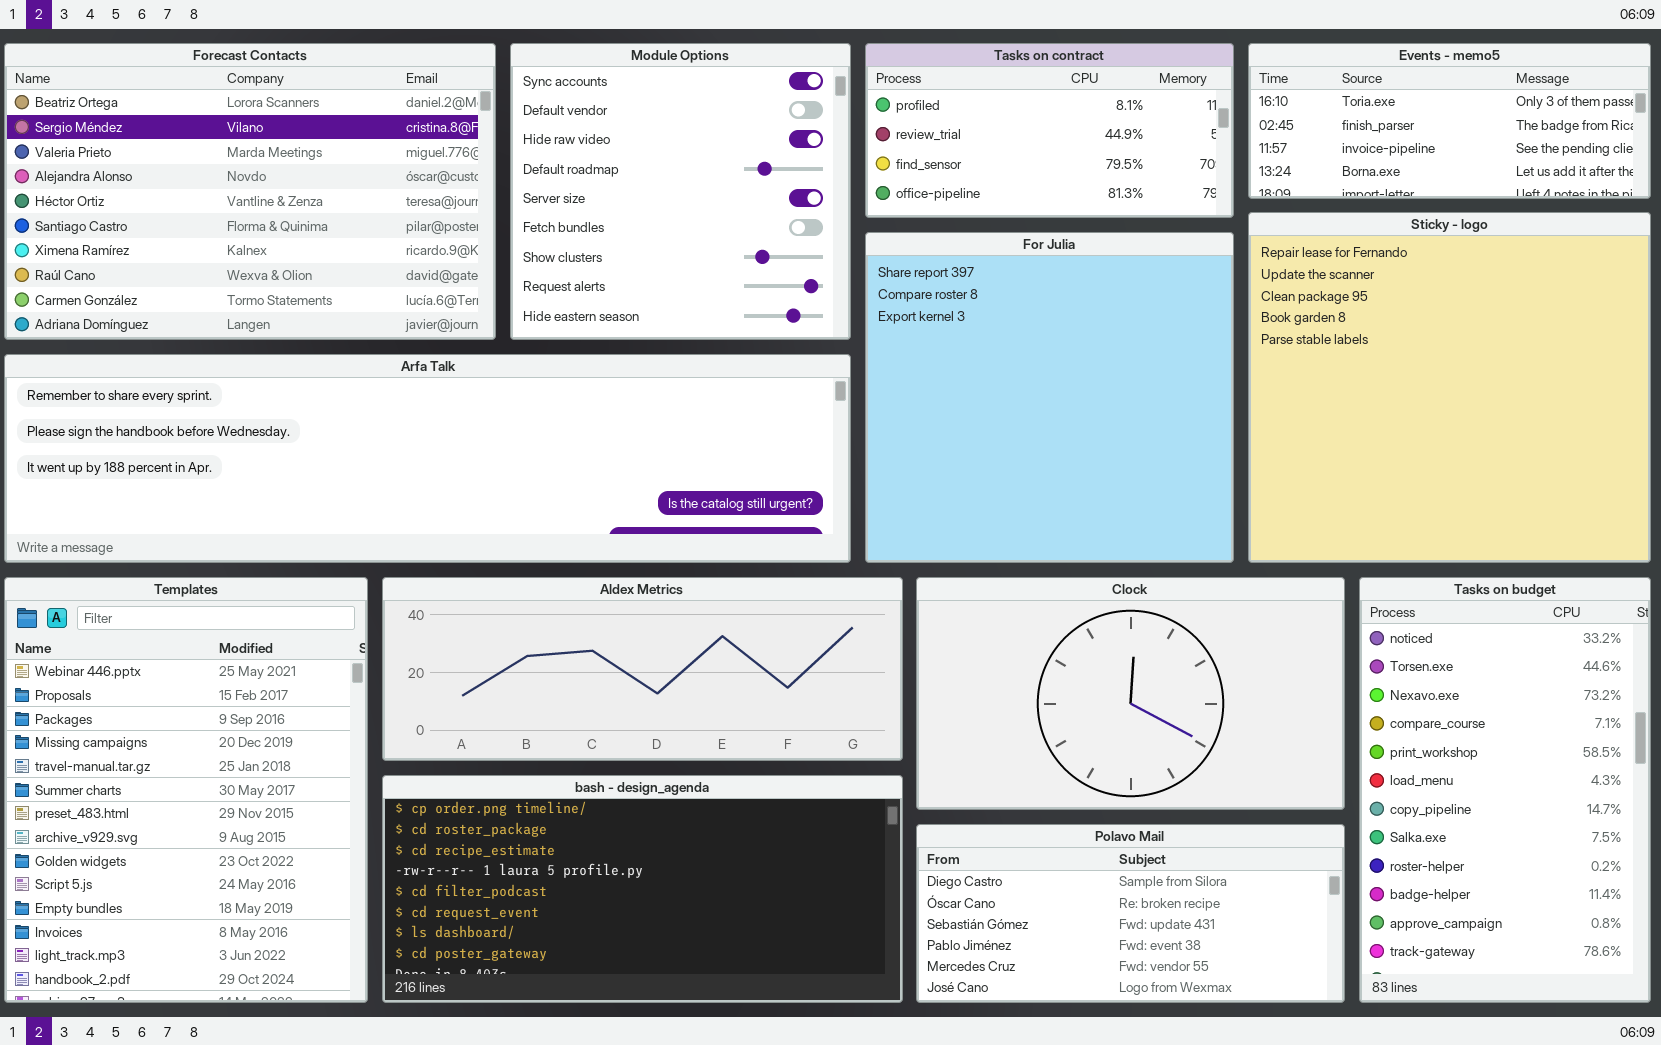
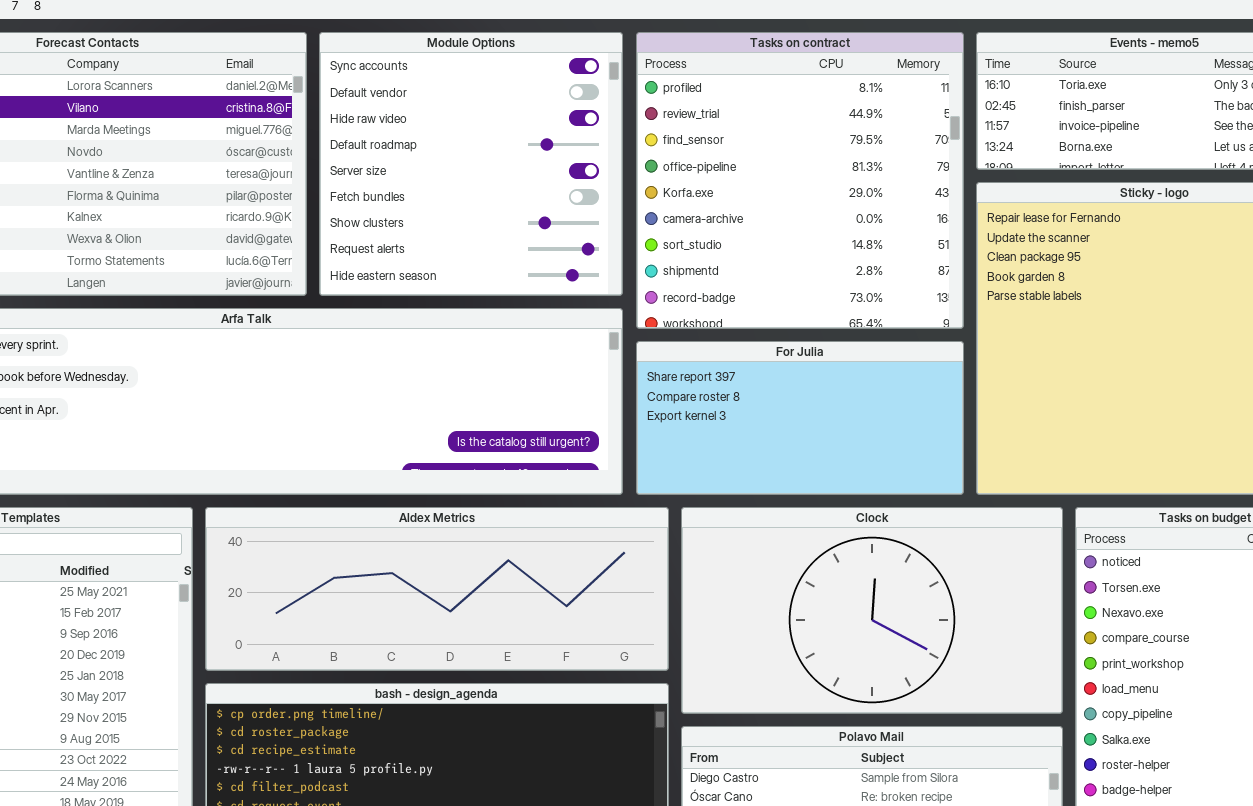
Tasks on contract: [865,43,1234,218] -> [636,32,964,329], resized
For Julia: [865,232,1234,563] -> [636,341,964,495], resized

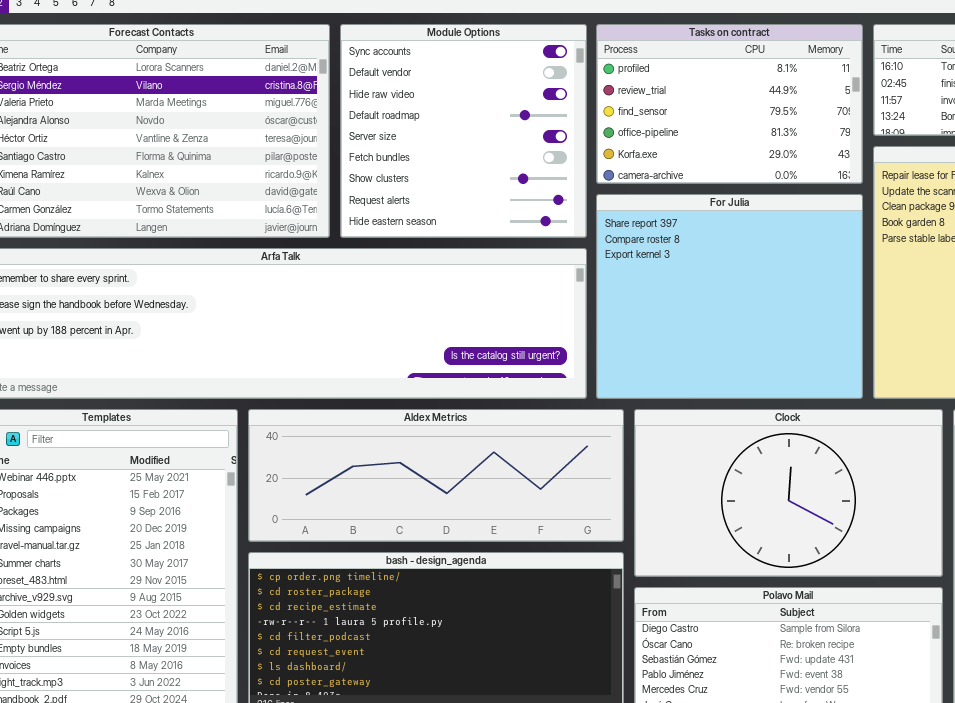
Tasks on contract: [636,32,964,329] -> [596,24,863,184], resized
For Julia: [636,341,964,495] -> [596,194,863,399], resized

